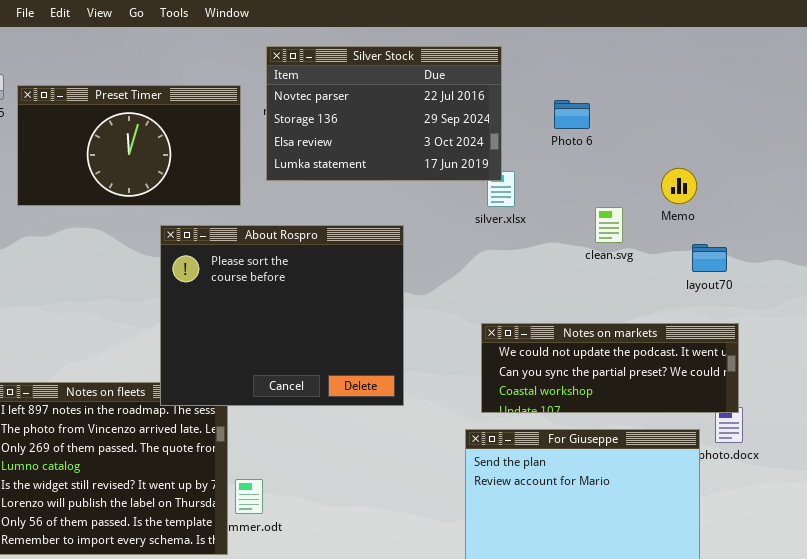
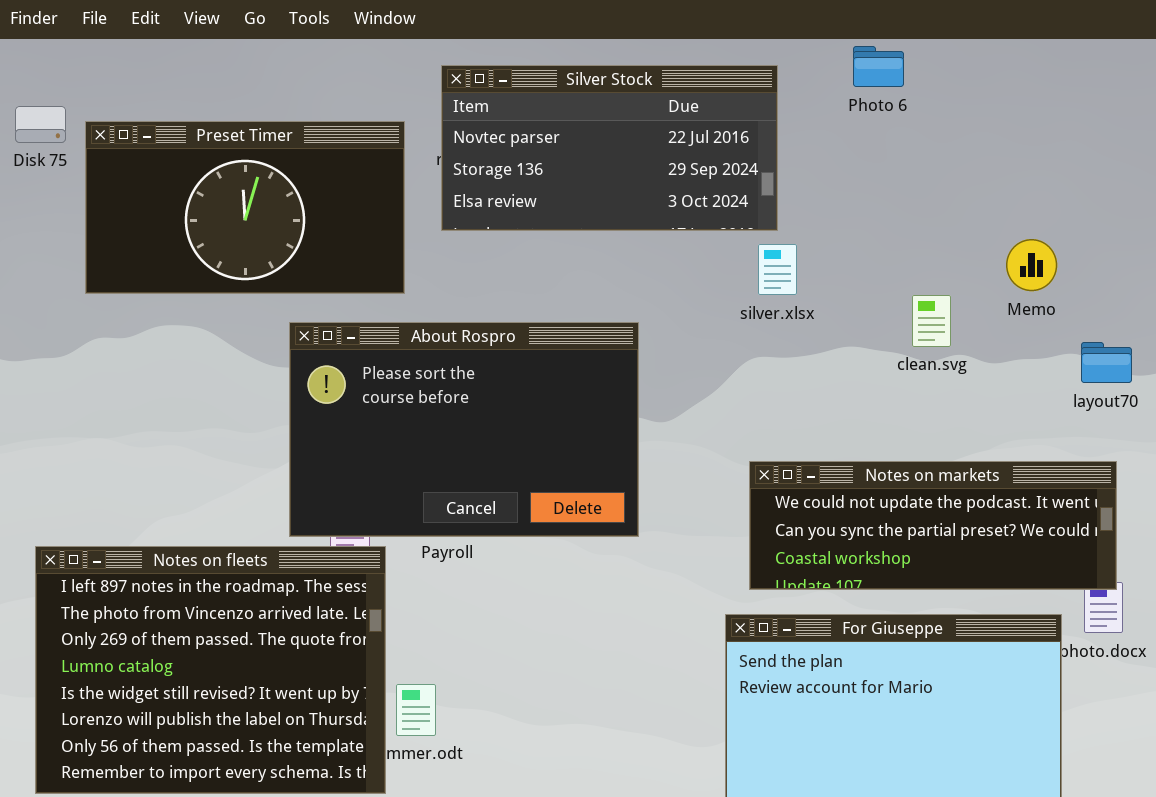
Silver Stock: [266,46,502,181] -> [441,65,778,231], resized
Photo 6: [554,100,590,129] -> [853,46,904,87], moved
About Rospro: [160,225,404,406] -> [289,322,639,537], resized
layout70: [692,244,727,272] -> [1081,342,1132,383], moved

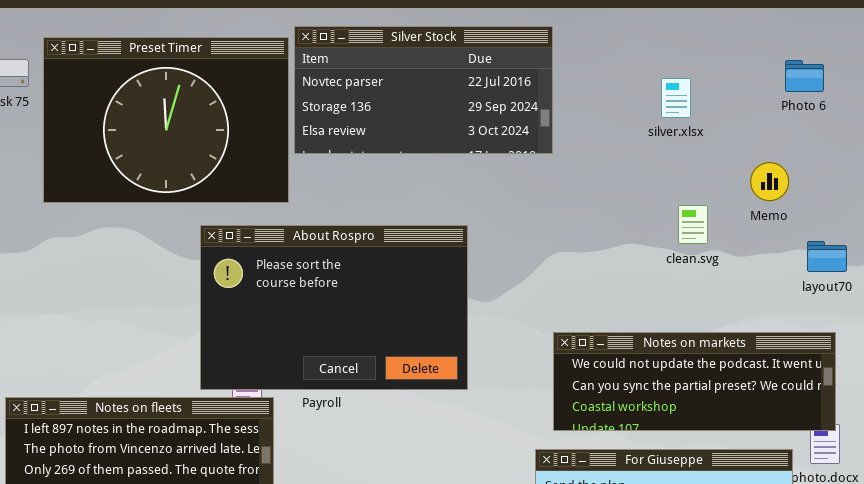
Photo 6: [853,46,904,87] -> [785,60,824,92], moved
Silver Stock: [441,65,778,231] -> [294,26,553,154], moved
Preset Timer: [85,121,405,294] -> [43,37,289,203], resized
silver.xlsx: [758,244,797,295] -> [661,78,691,118], moved

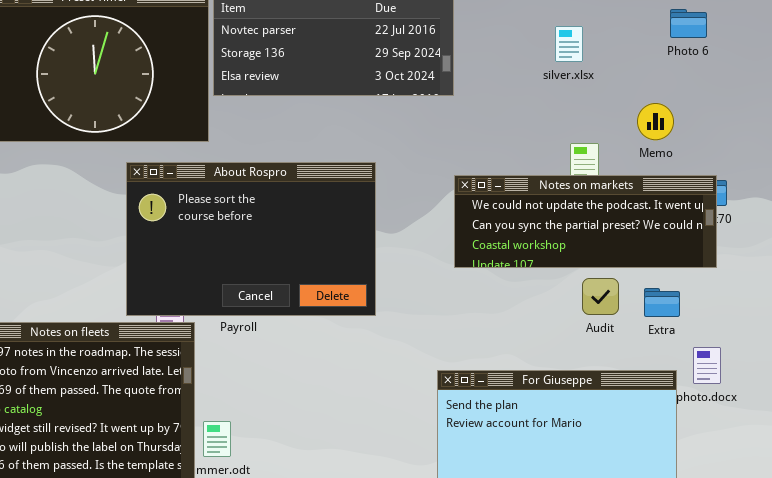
Notes on markets: [553,332,836,431] -> [454,175,717,268], moved

